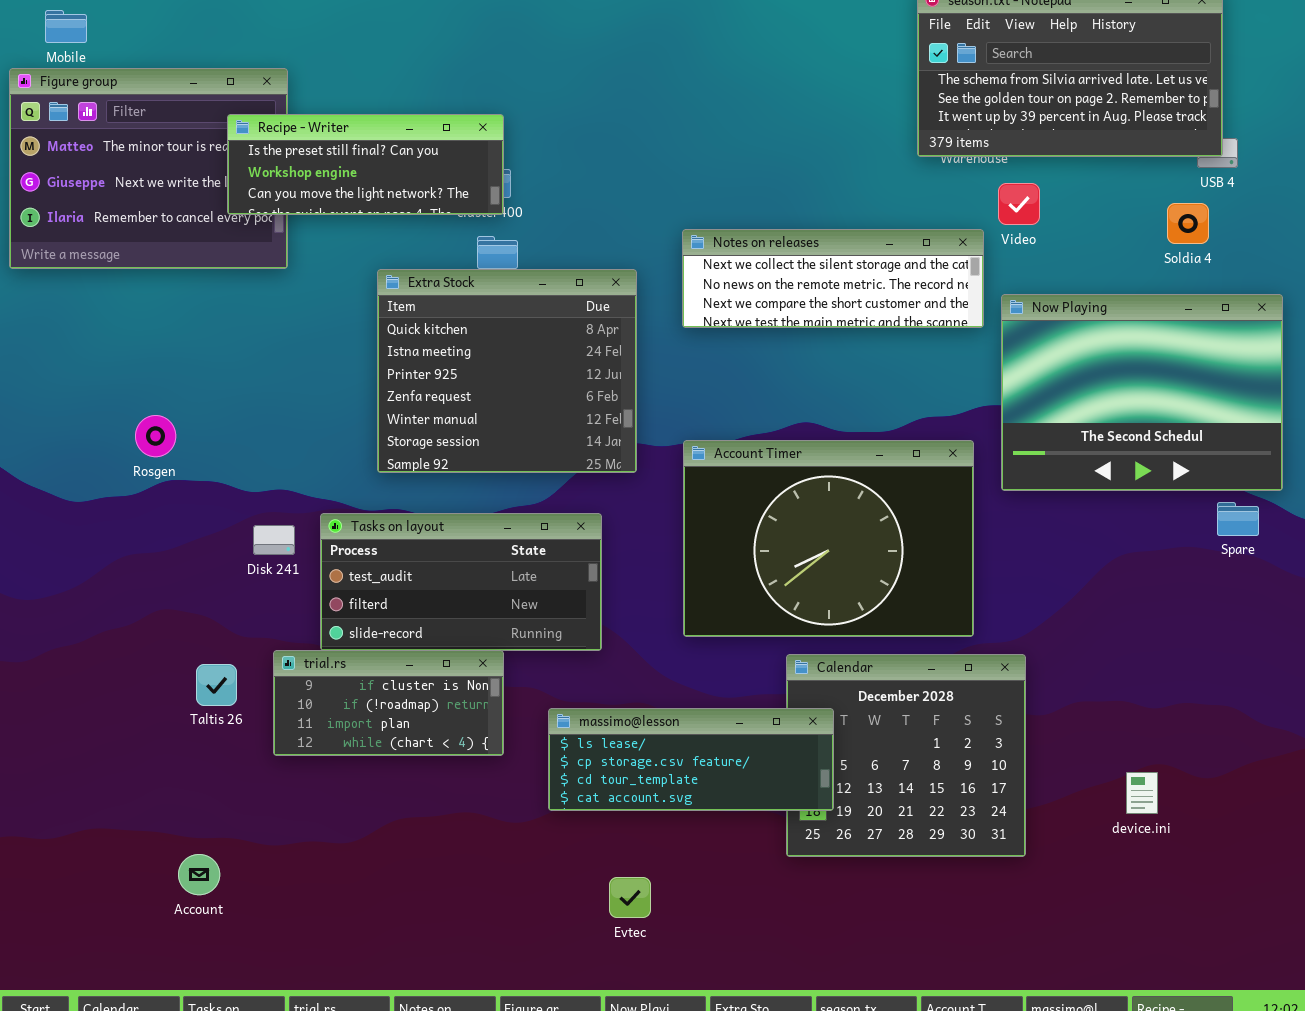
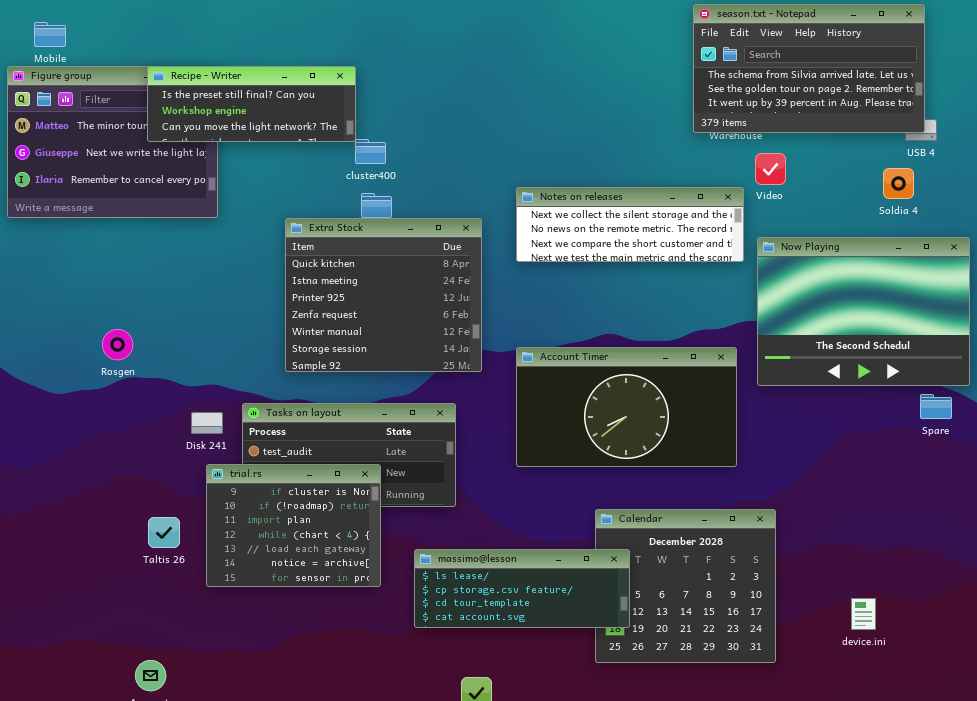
Recipe - Writer: [227,114,504,215] -> [147,66,356,142], moved
Account Timer: [683,440,974,637] -> [516,347,737,467], resized
trial.rs: [273,650,504,756] -> [206,464,381,587], resized

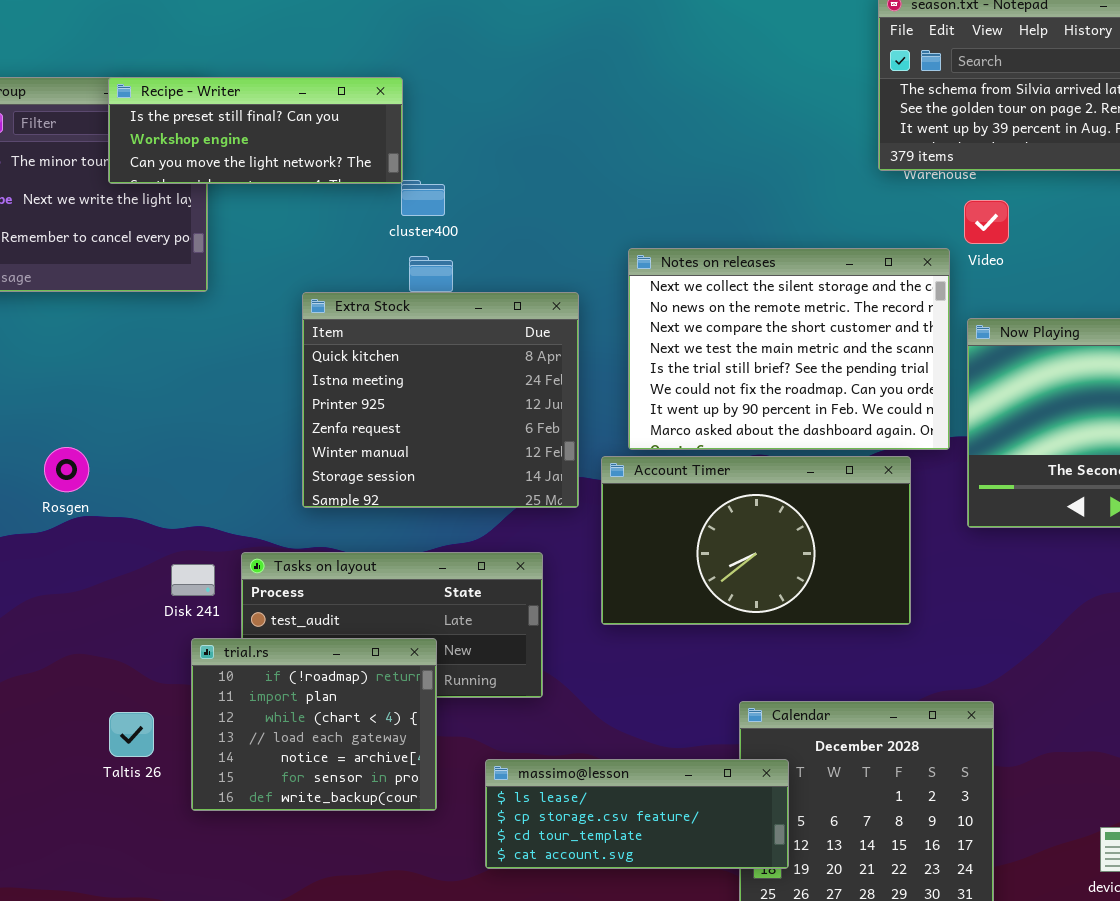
Notes on releases: [516,187,744,262] -> [628,248,950,450], resized
Account Timer: [516,347,737,467] -> [601,456,911,625], moved
trial.rs: [206,464,381,587] -> [191,638,437,811], scrolled down 1 row

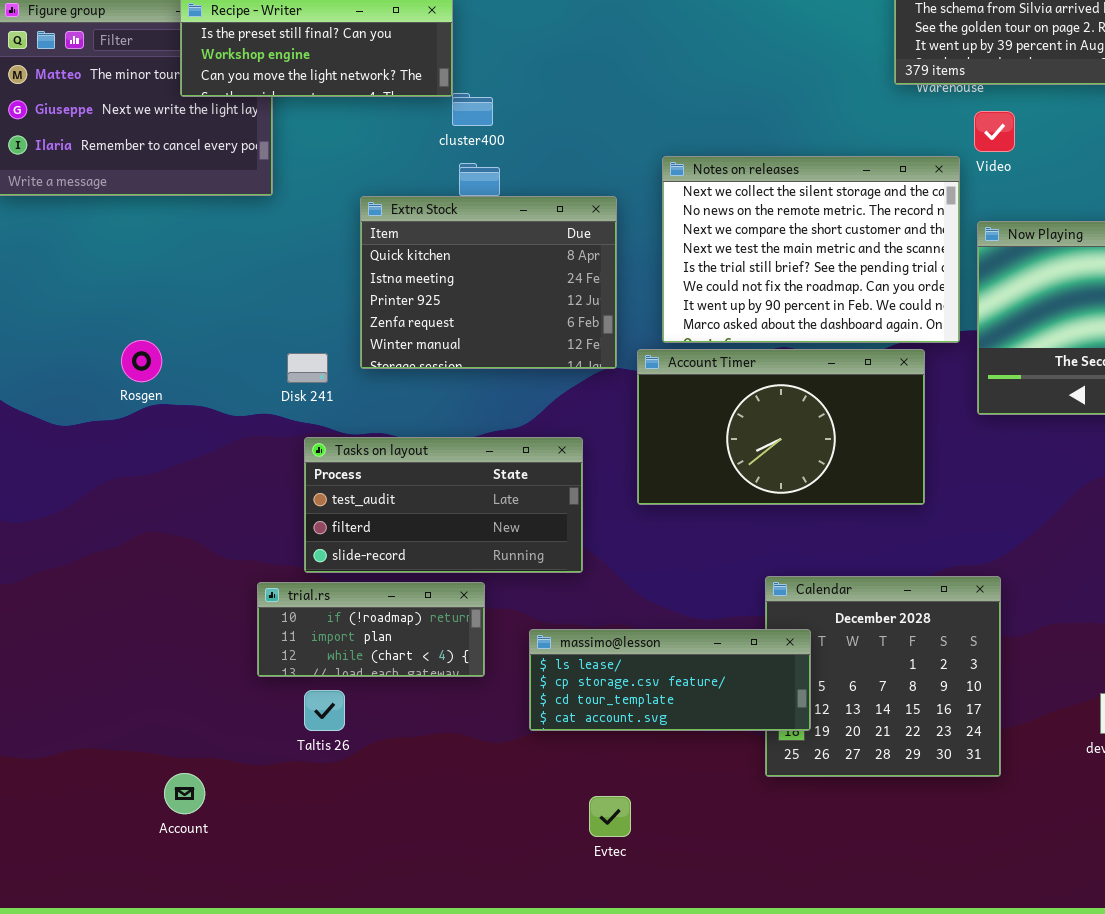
Extra Stock: [302,292,579,508] -> [360,196,617,369], resized
Disk 241: [171,564,215,596] -> [287,353,328,383], moved
trial.rs: [191,638,437,811] -> [257,582,485,677], resized
Taltis 26: [109,712,154,757] -> [304,690,345,731], moved

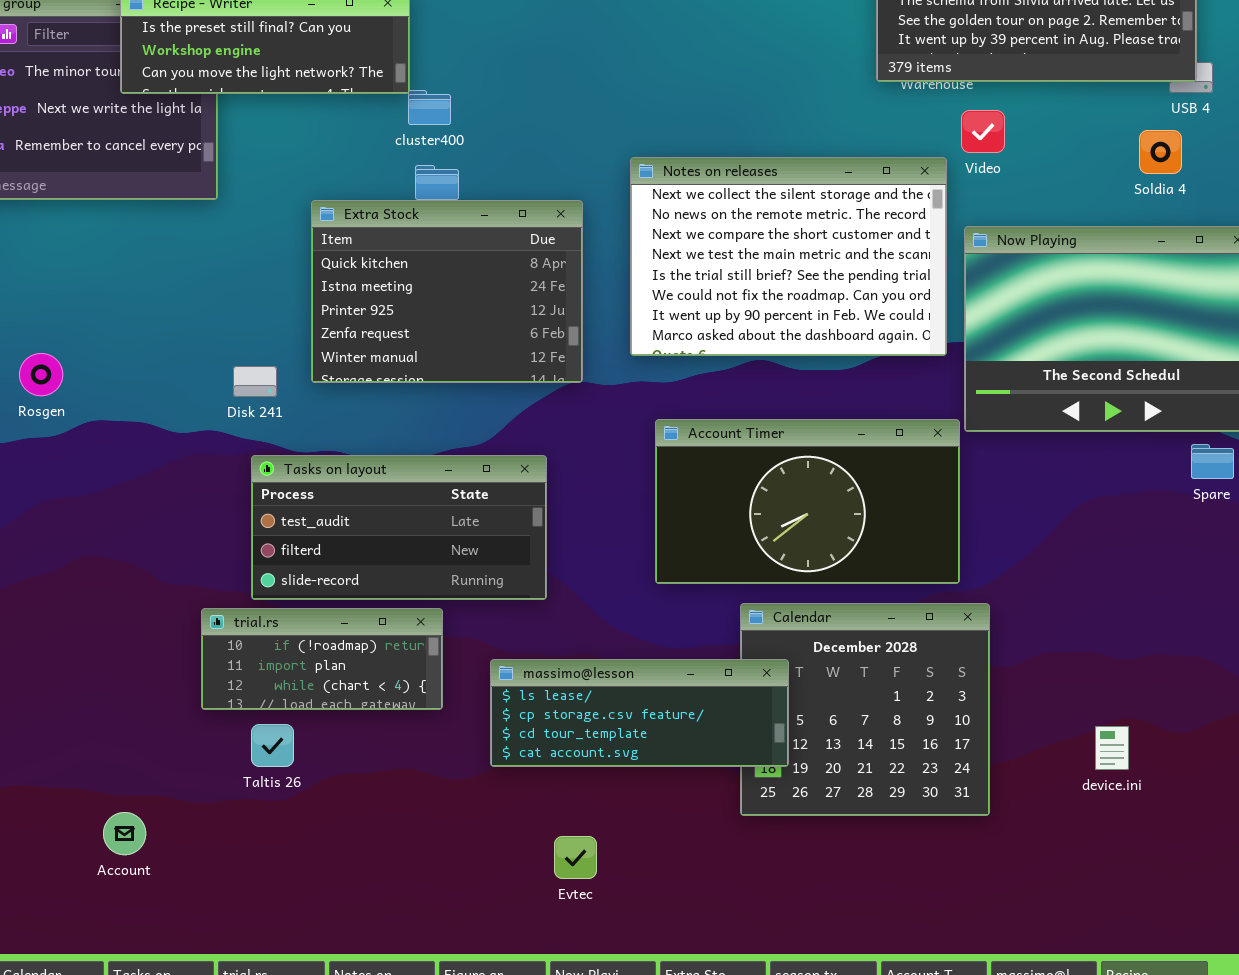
Rosgen: [121,340,162,382] -> [19,353,63,396], moved
Account Timer: [637,349,925,505] -> [655,419,960,584], moved

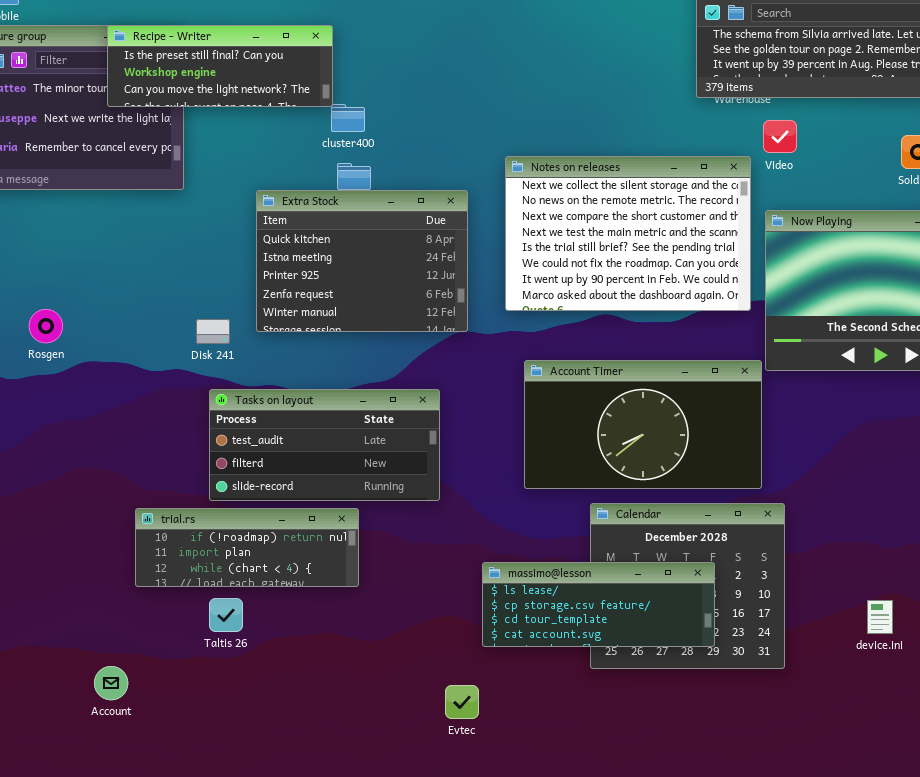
trial.rs: [201,608,443,710] -> [135,508,359,587], resized
massimo@lesson: [490,659,789,767] -> [482,562,715,647], moved

